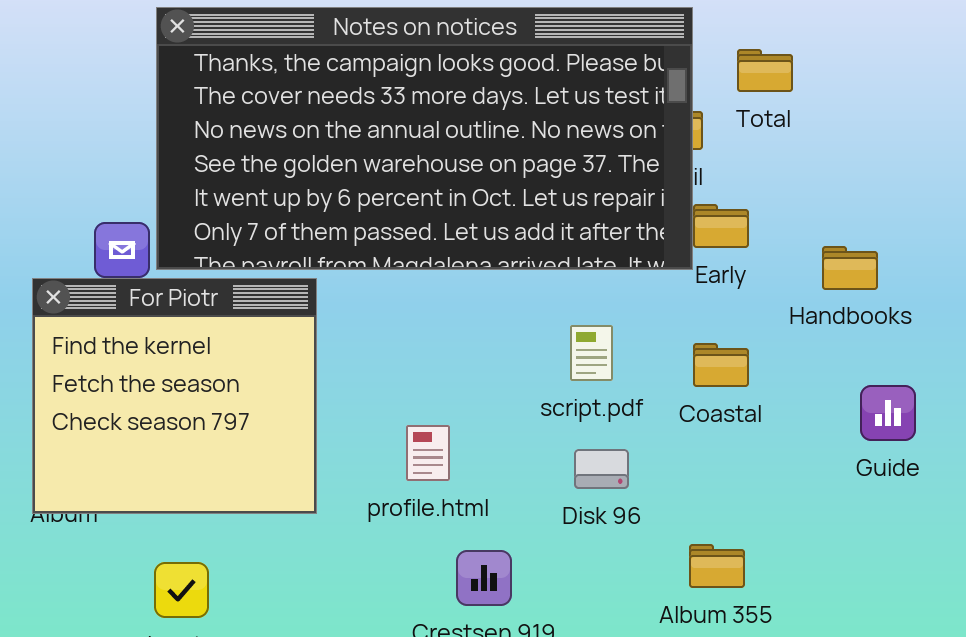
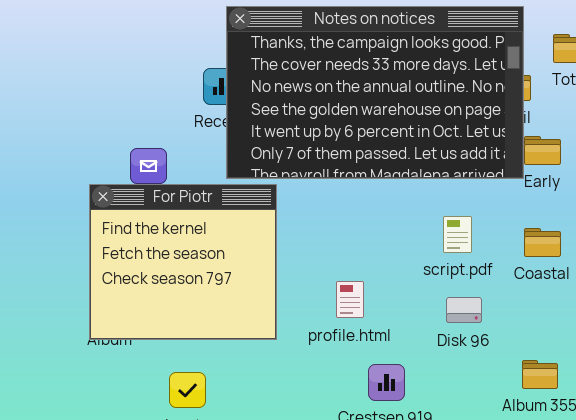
Notes on notices: [156,7,693,270] -> [226,6,524,179], resized

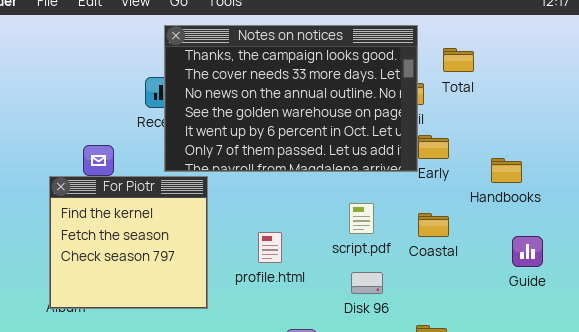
profile.html: [336,281,364,318] -> [258,232,282,263], moved

